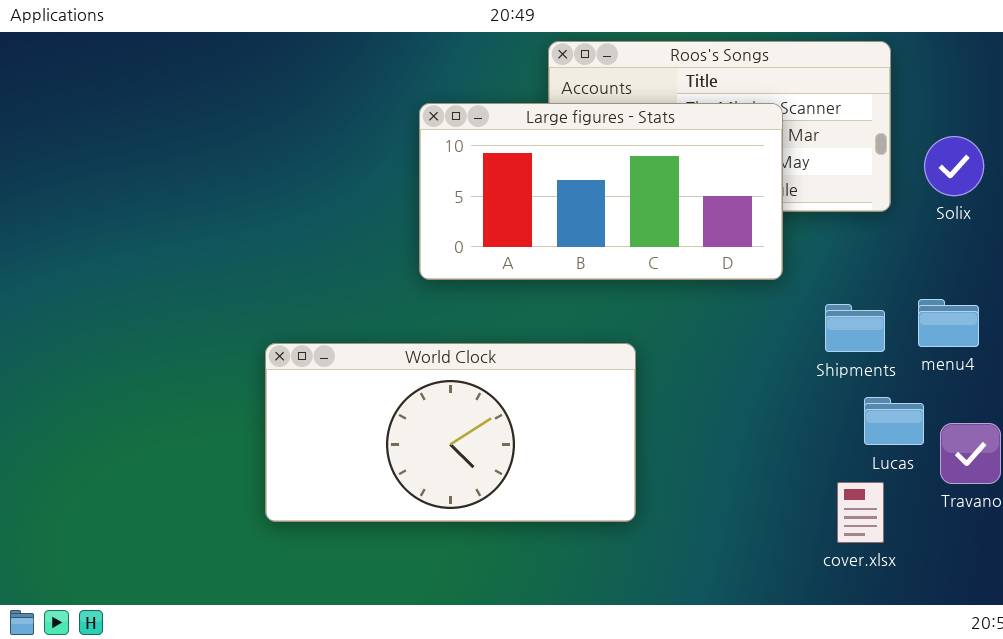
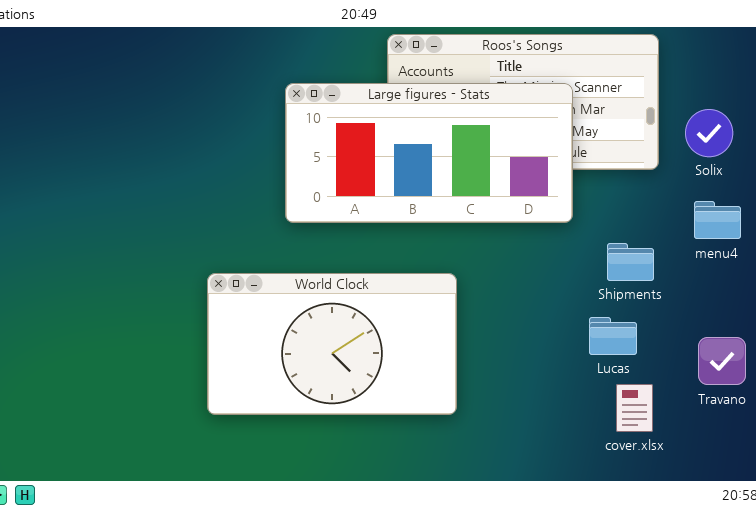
menu4: [918,299,979,347] -> [694,201,741,239], moved
World Clock: [265,343,636,522] -> [207,273,457,415], resized
Lucas: [864,397,924,445] -> [589,317,637,355], moved

